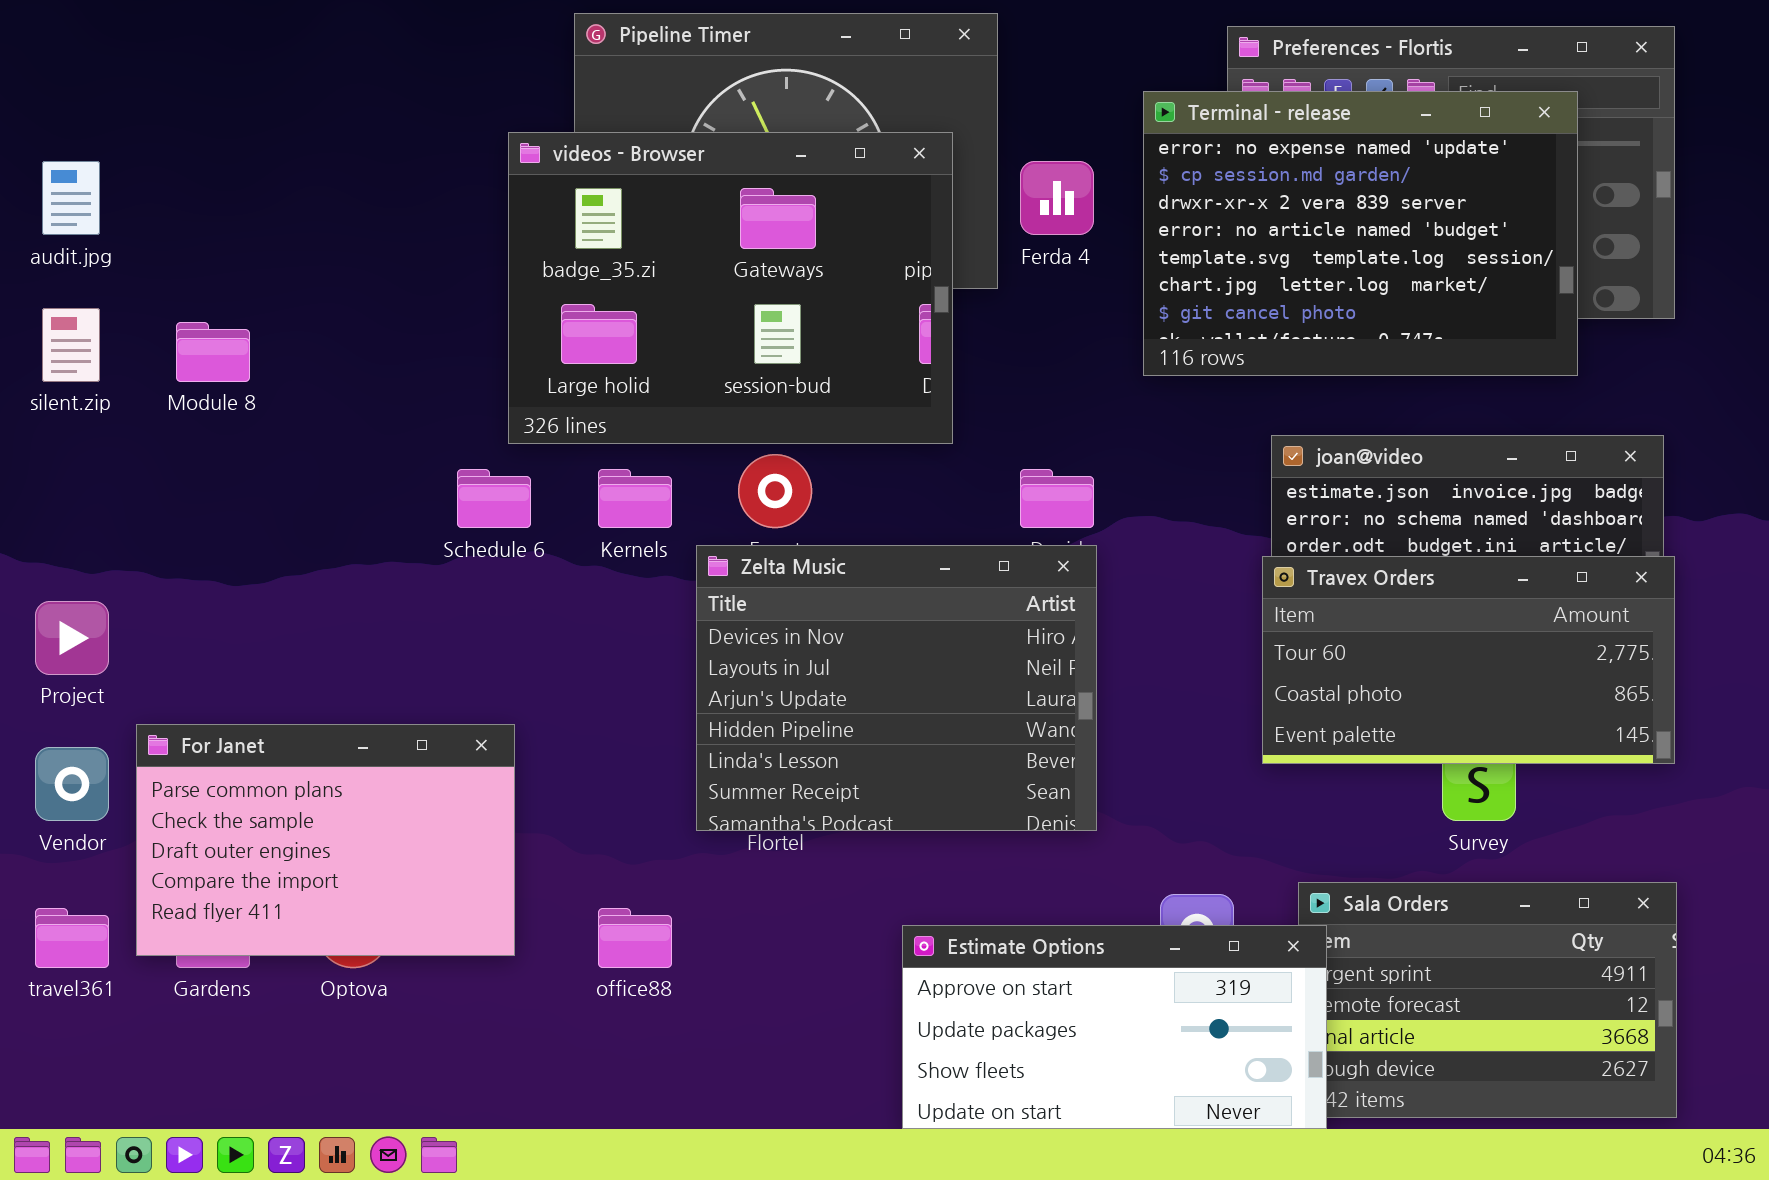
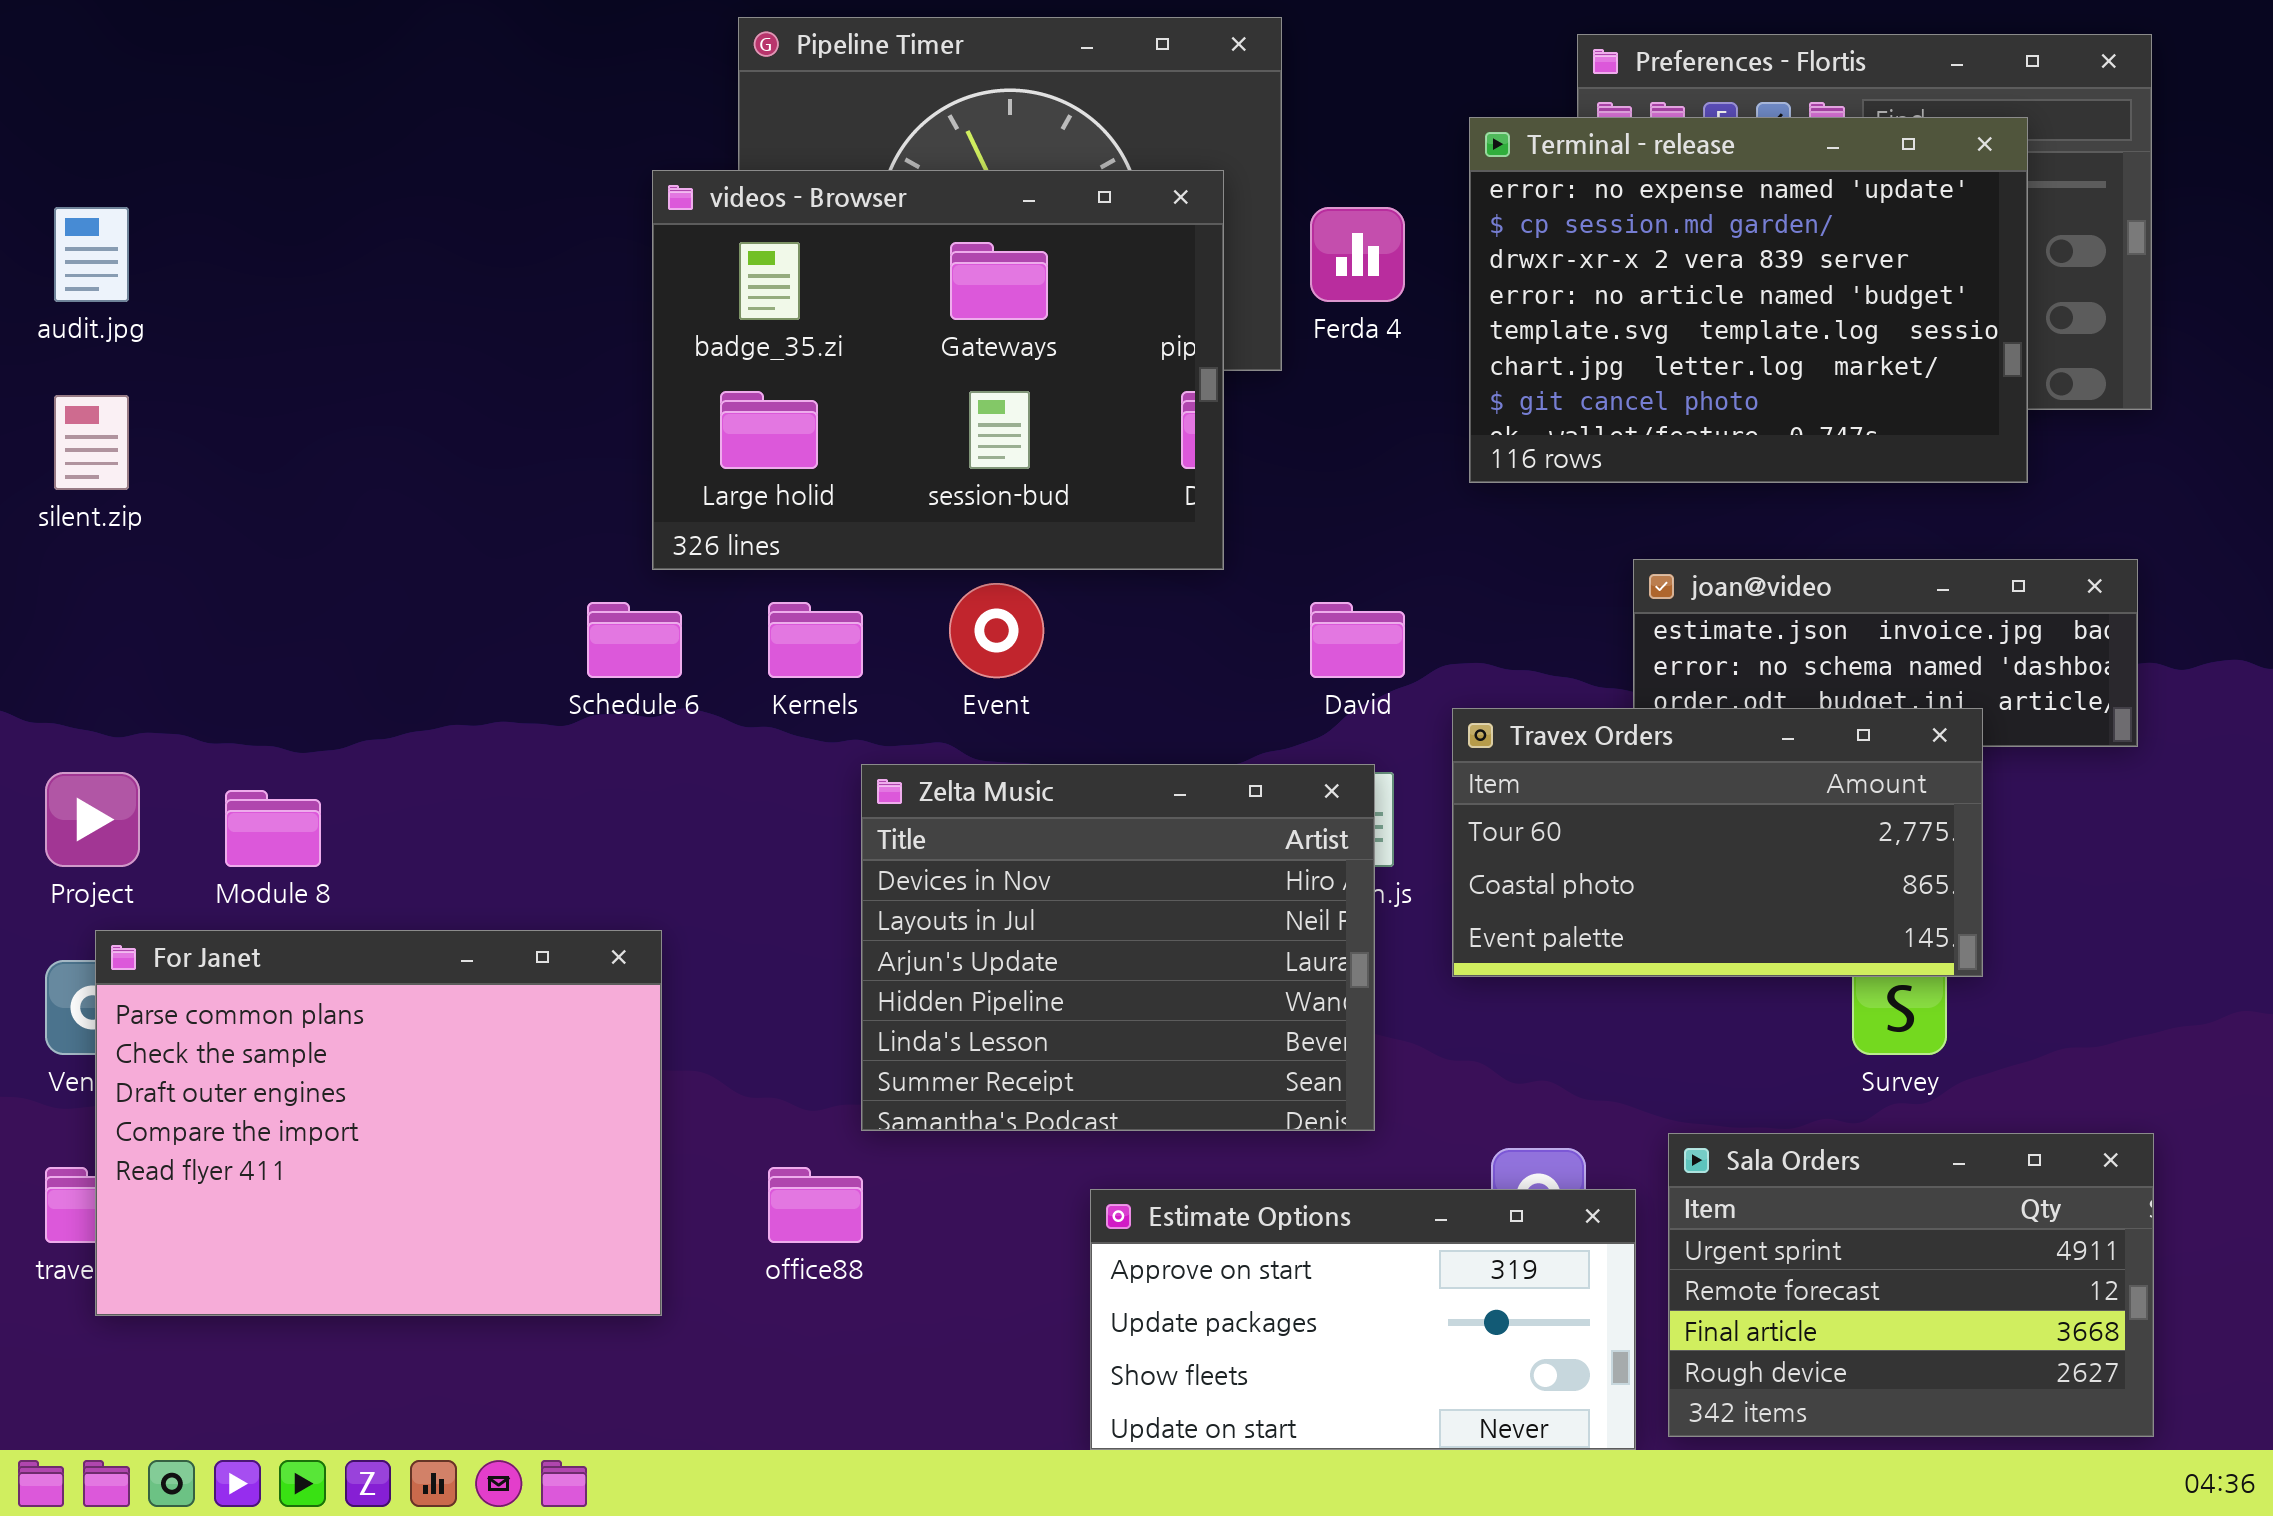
Module 8: [176,322,250,382] -> [225,790,321,867], moved
Zelta Music: [696,545,1097,831] -> [861,764,1375,1131], moved
Travex Orders: [1262,556,1675,764] -> [1452,708,1983,977], moved
For Janet: [136,724,515,956] -> [95,930,662,1316], resized
Estimate Options: [902,925,1327,1129] -> [1090,1189,1636,1450], moved

